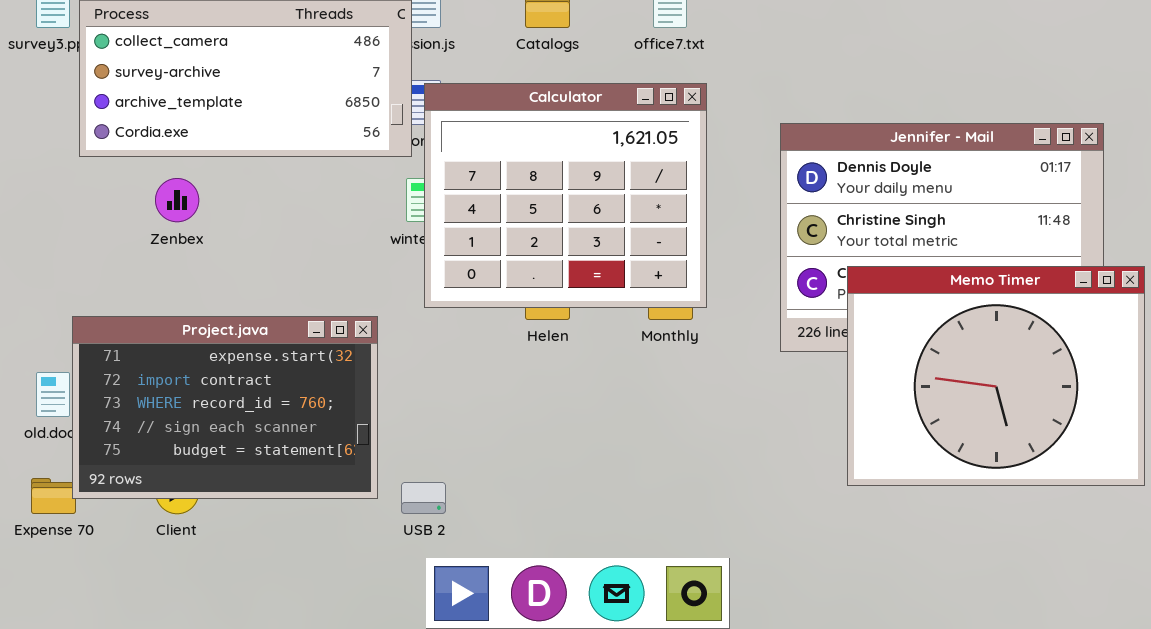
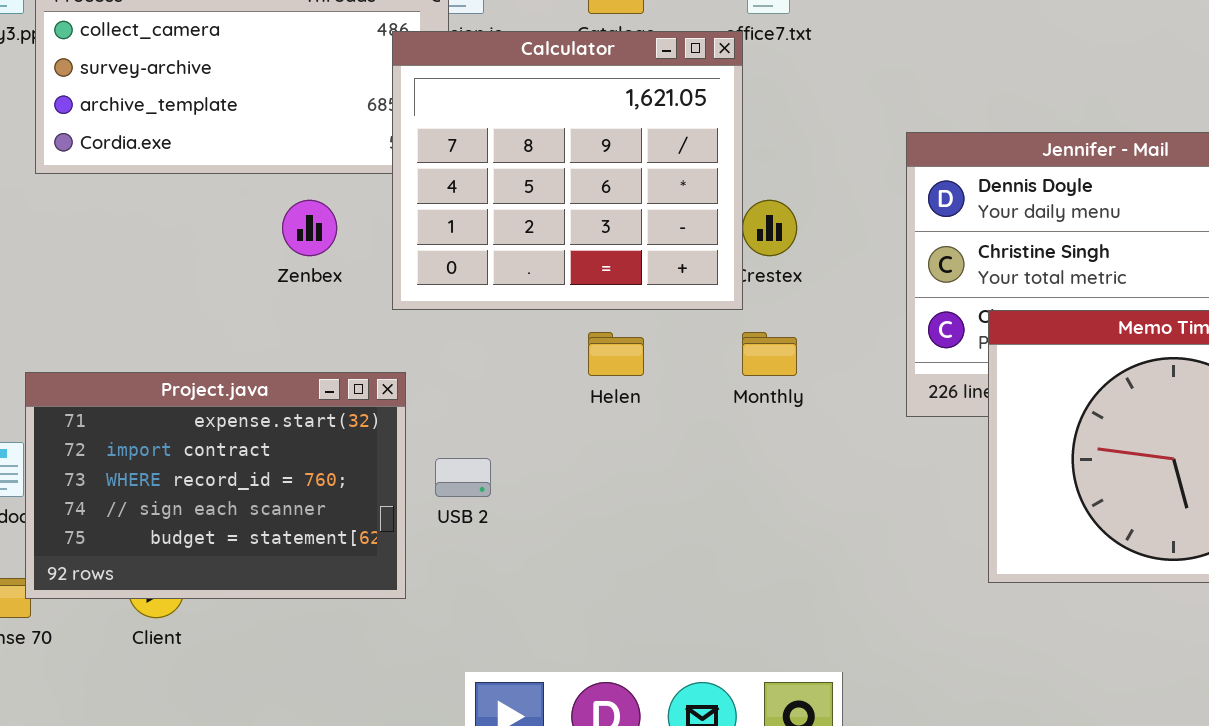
Calculator: [424,83,707,308] -> [392,31,743,310], moved
Zenbex: [155,178,199,222] -> [282,200,337,256], moved
USB 2: [401,482,446,514] -> [435,458,491,497], moved

